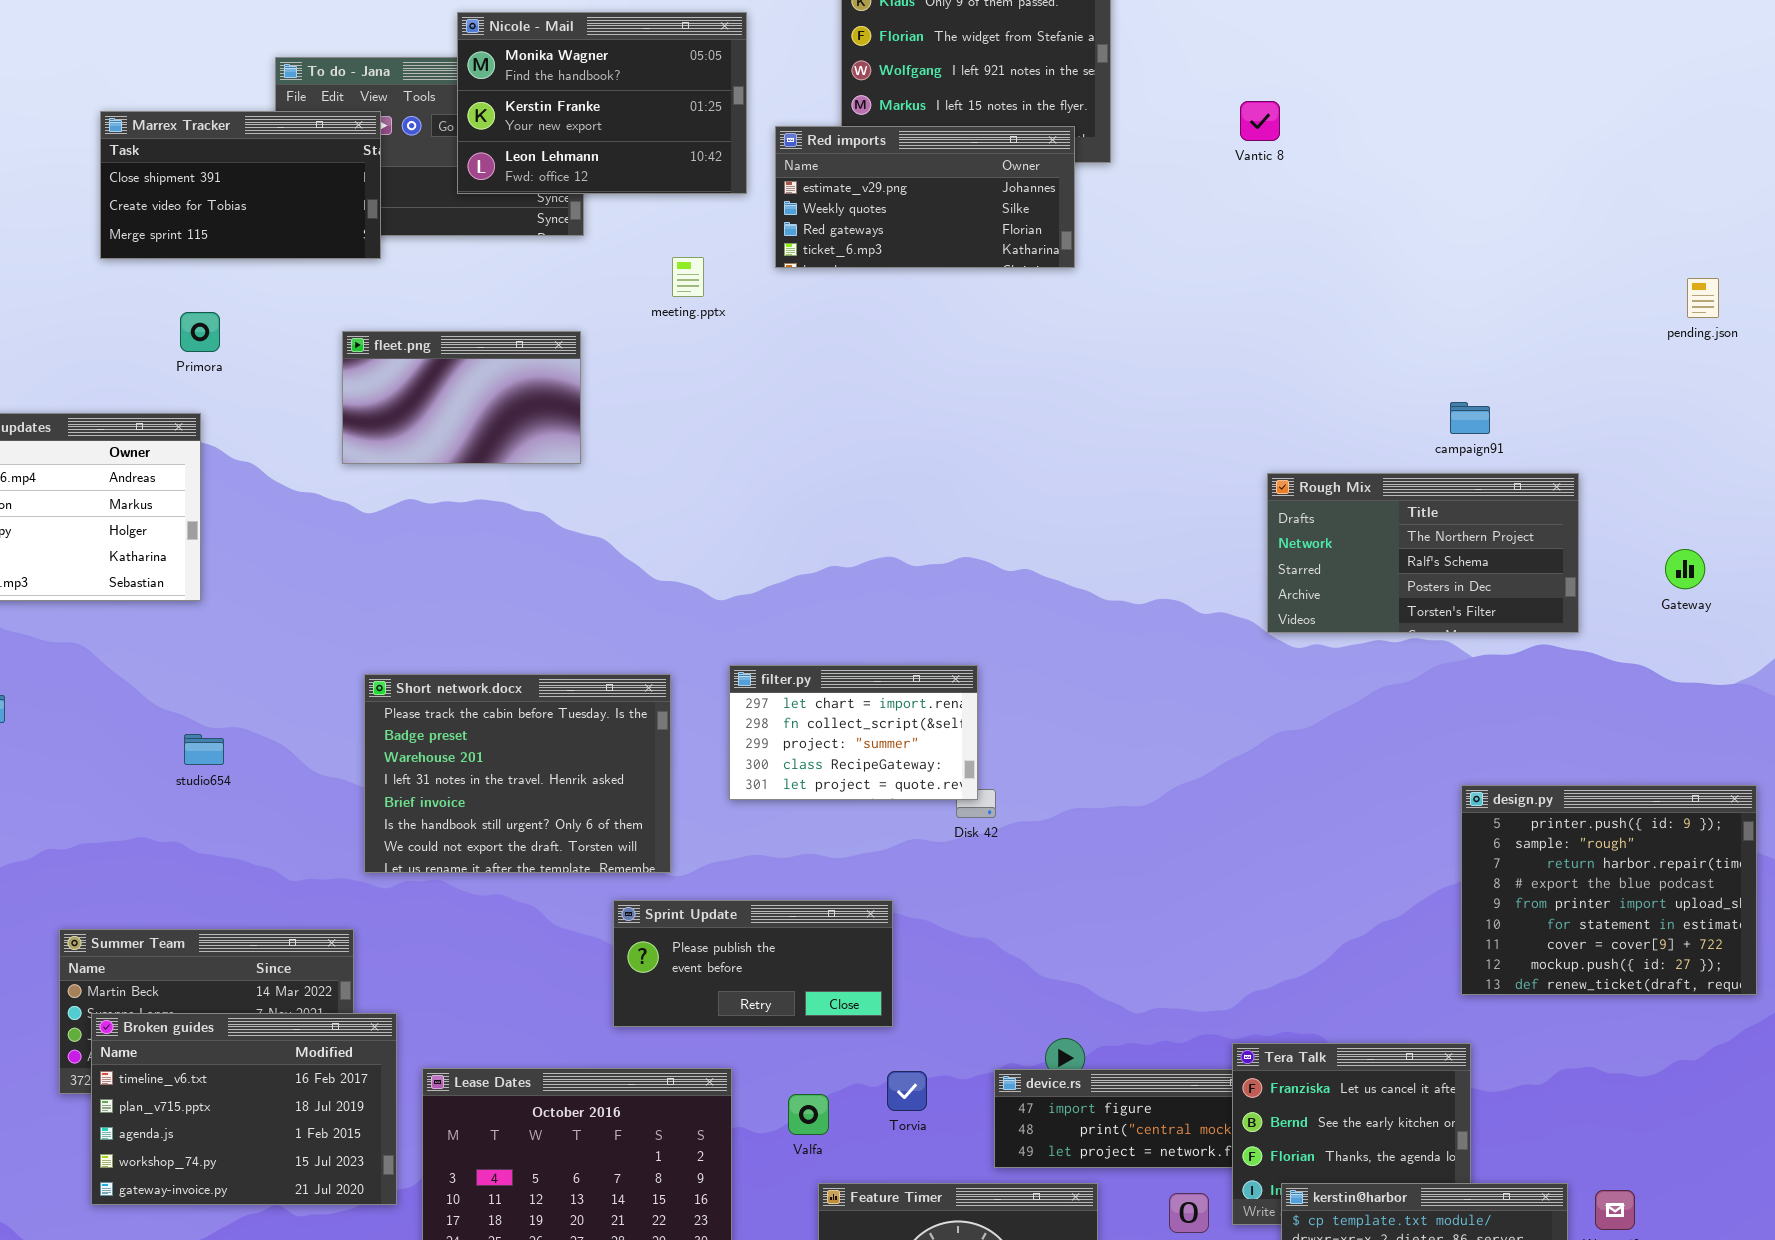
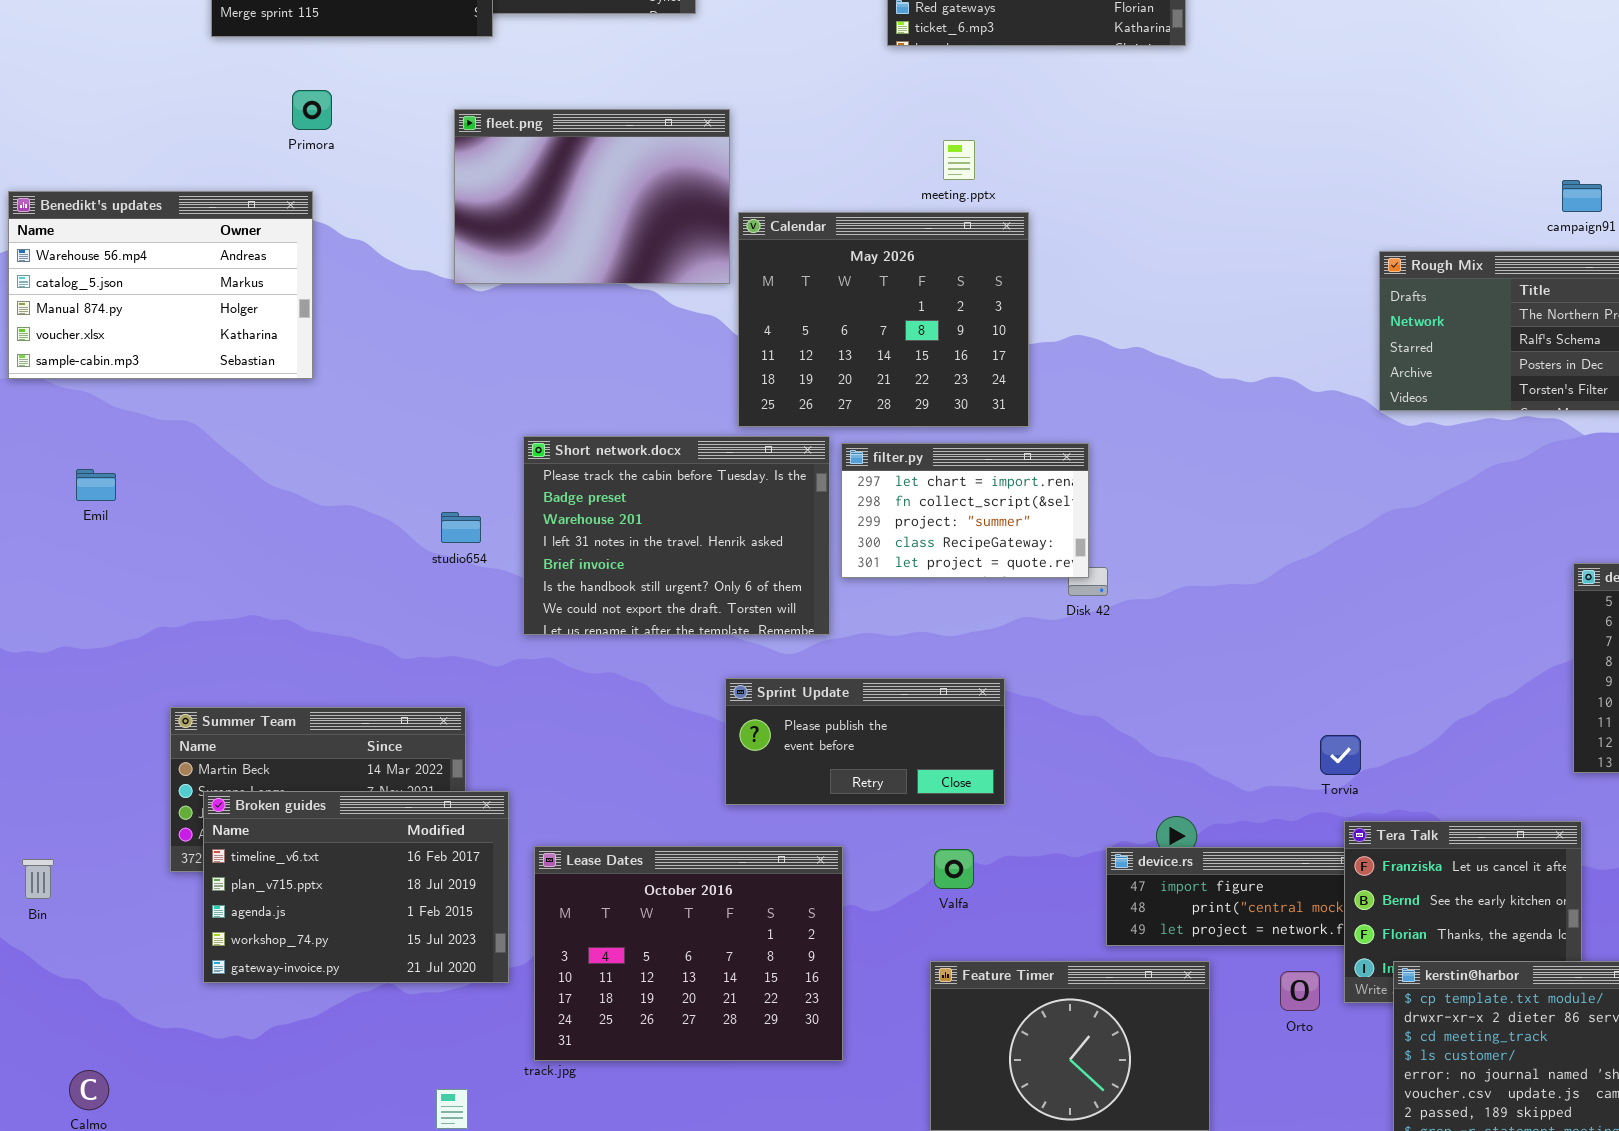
meeting.pptx: [672,257,704,297] -> [943,140,975,180], moved
fleet.png: [342,331,581,464] -> [454,109,730,284], resized
Calendar: none -> [738,212,1029,427], opened
Short network.docx: [364,674,671,873] -> [523,436,830,635], moved
studio654: [184,734,224,765] -> [441,512,481,543], moved
Torvia: [887,1071,927,1111] -> [1320,735,1361,775], moved
Valfa: [788,1094,829,1135] -> [934,849,974,889], moved

